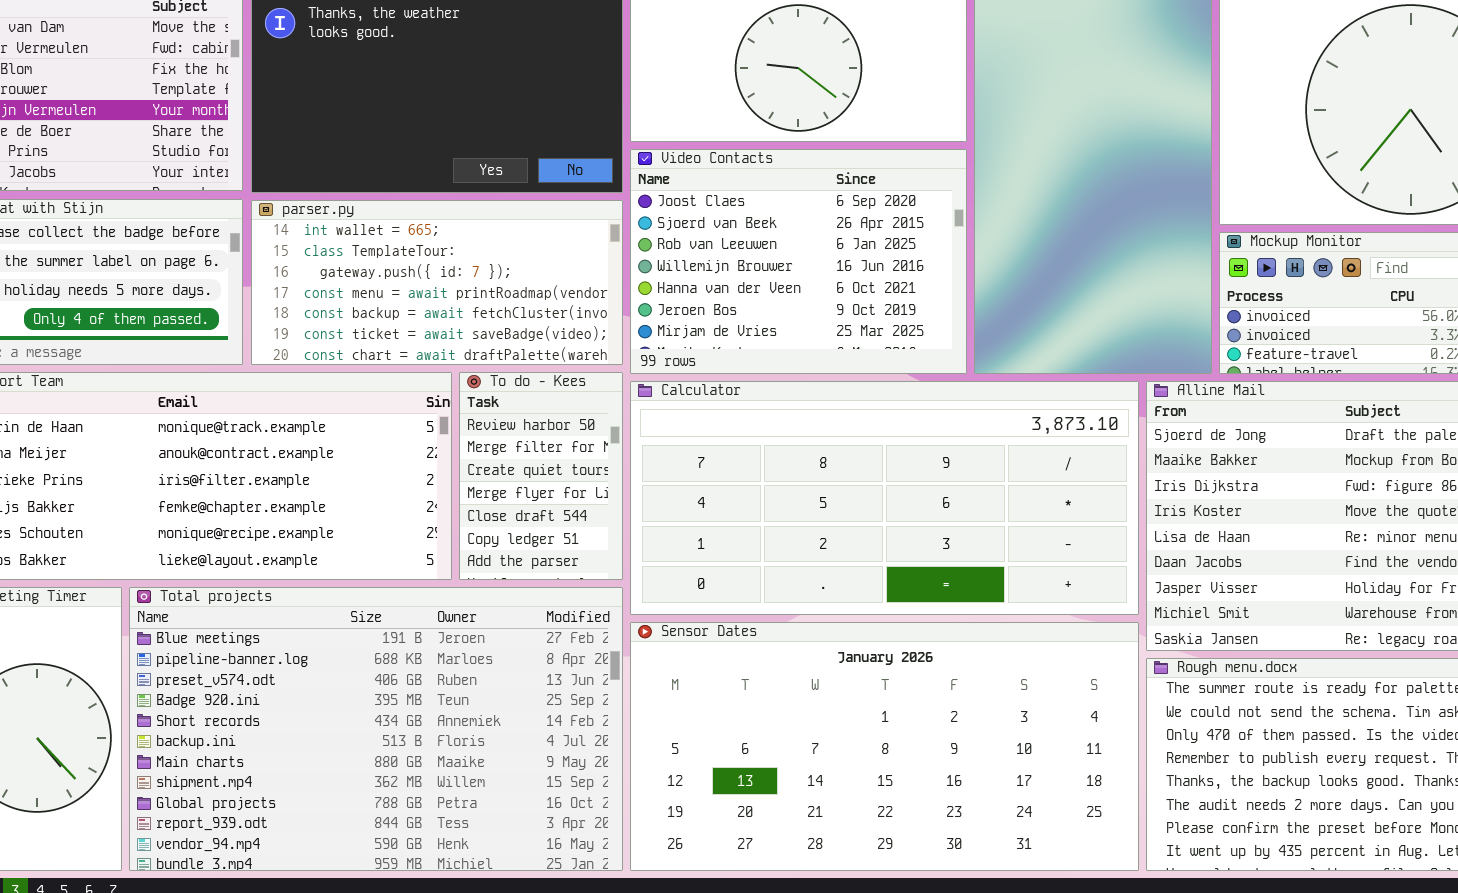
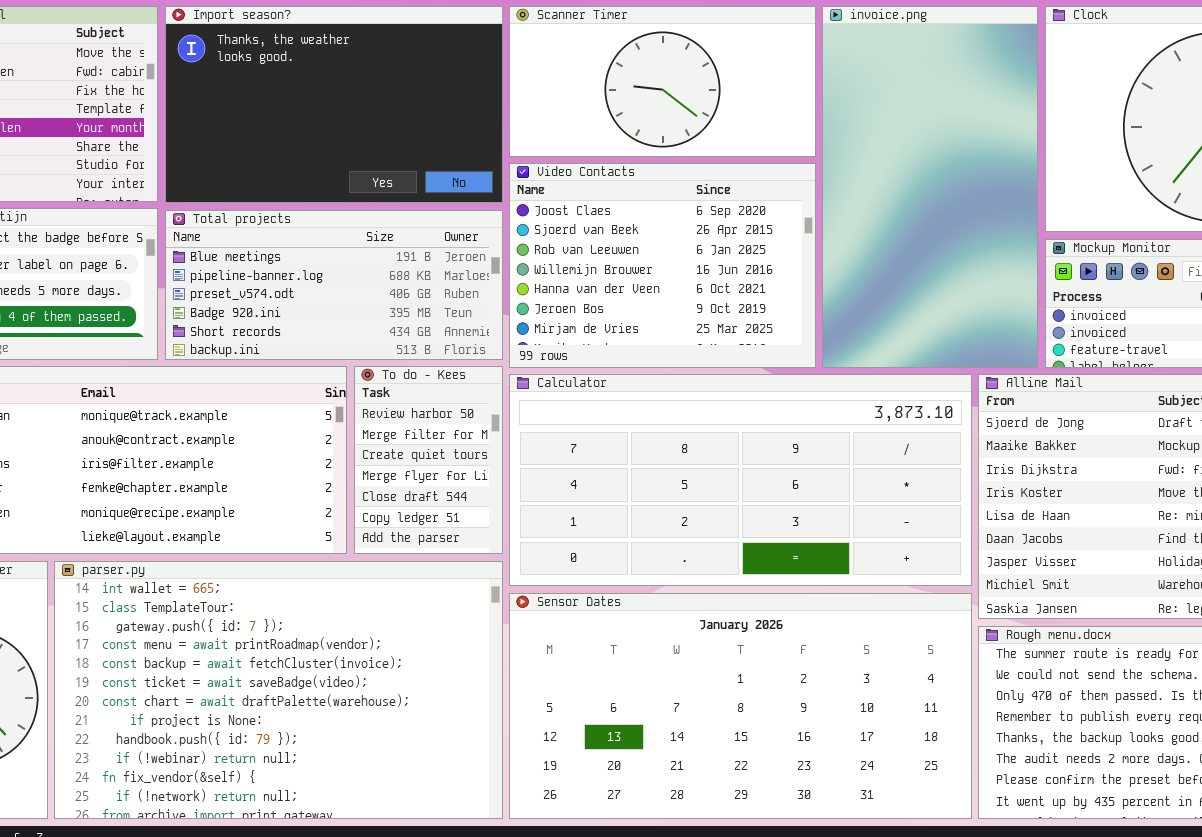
parser.py: [251,200,623,365] -> [54,561,503,819], moved, resized
Total projects: [129,587,623,871] -> [165,210,503,360], moved, resized

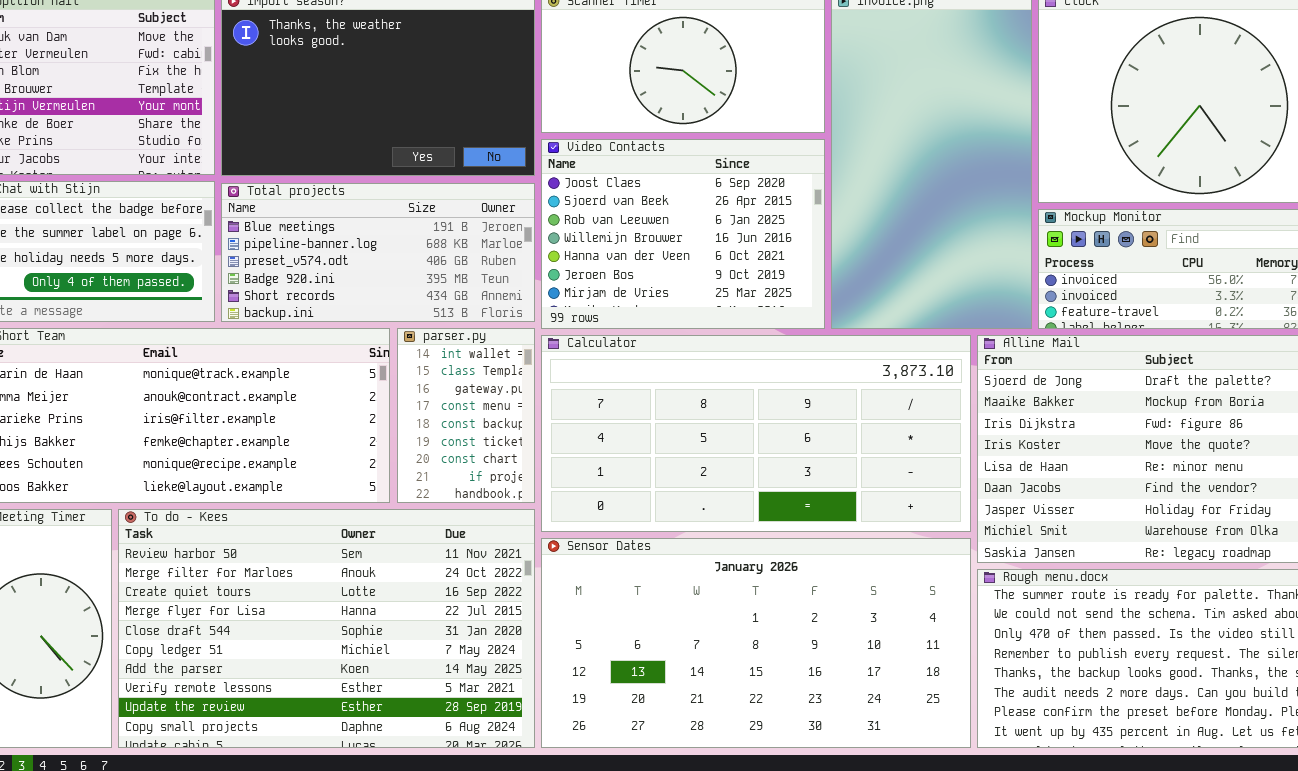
To do - Kees: [354,366,503,554] -> [118,509,535,748], moved, resized
parser.py: [54,561,503,819] -> [397,328,535,503], moved, resized

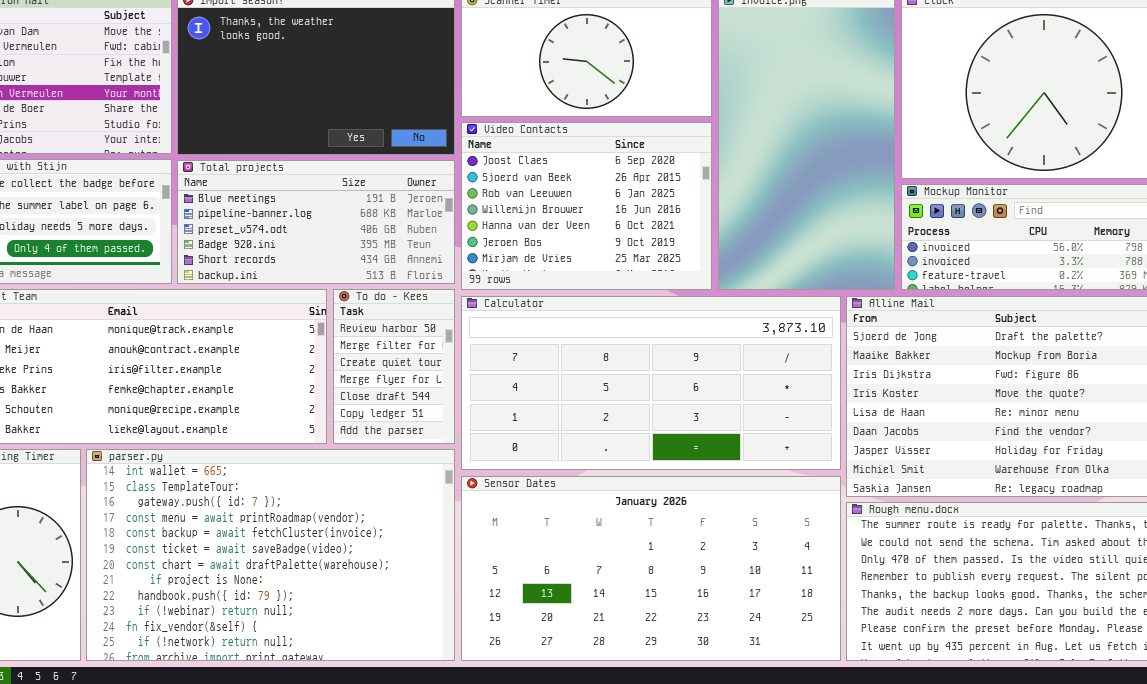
parser.py: [397,328,535,503] -> [86,449,455,661], moved, resized
To do - Kees: [118,509,535,748] -> [333,289,455,444], moved, resized

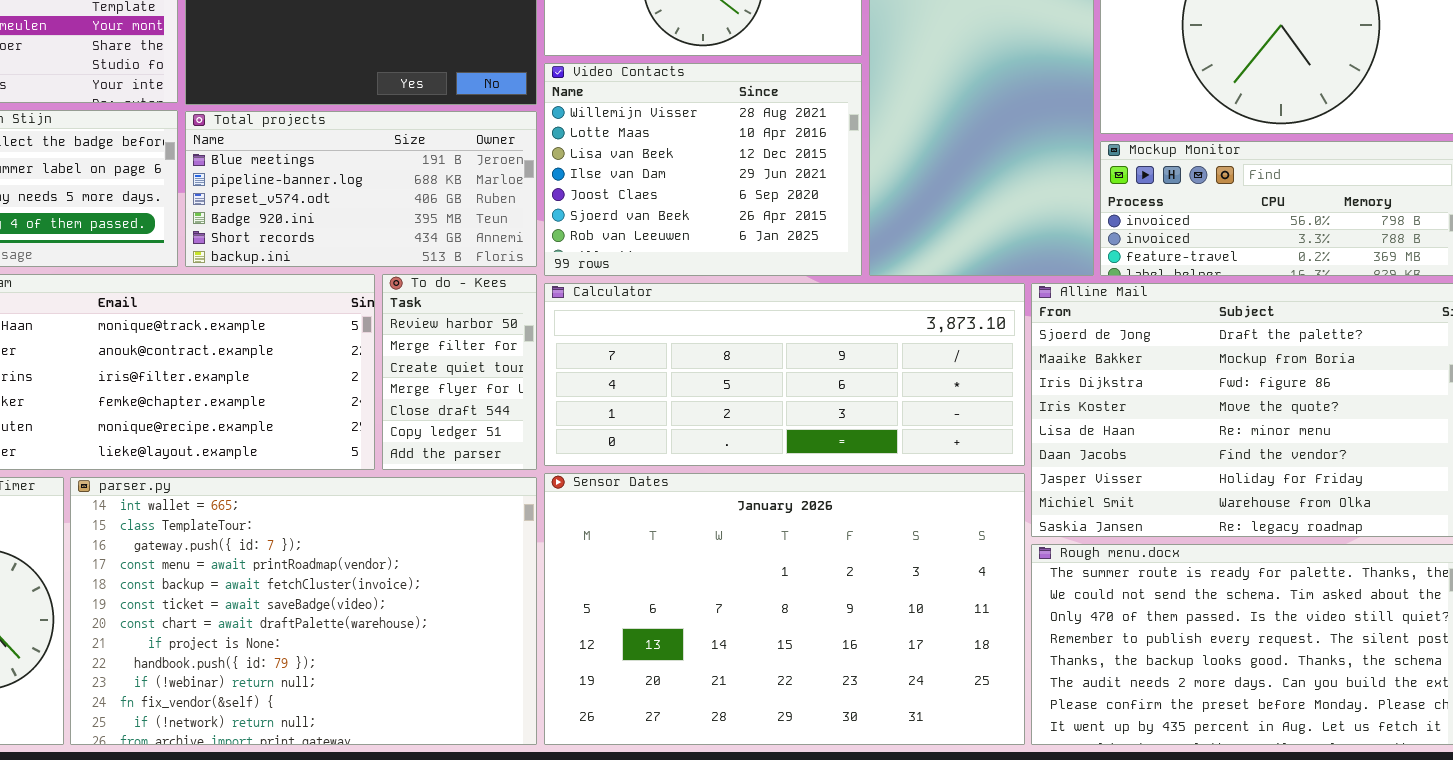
Video Contacts: [461,122,712,290] -> [544,63,862,276], scrolled up 4 rows
Calculator: [461,296,841,470] -> [544,283,1025,466], resized
Sensor Dates: [461,476,841,661] -> [544,473,1025,745], resized

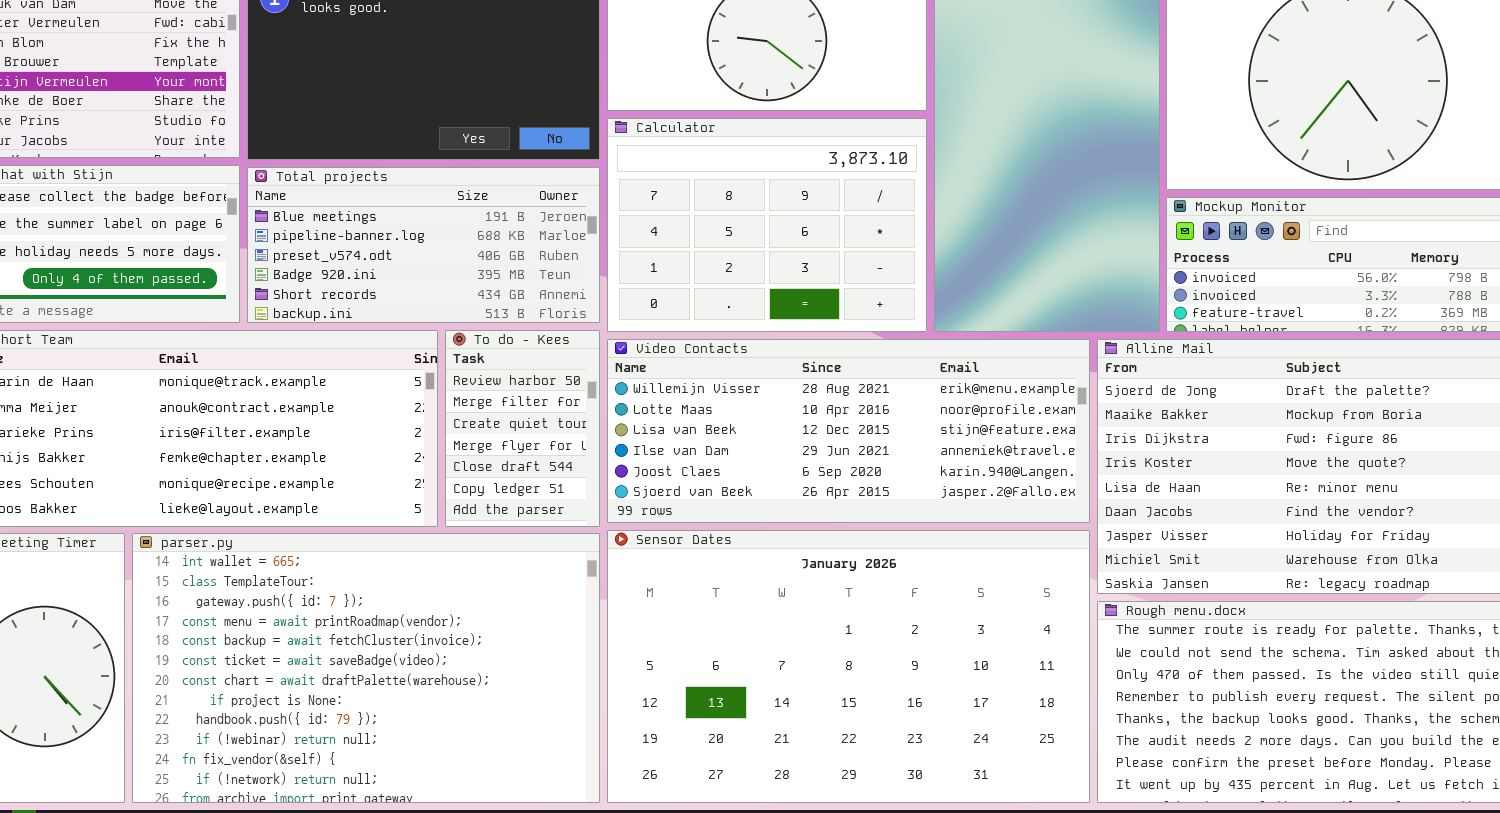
Video Contacts: [544,63,862,276] -> [607,339,1090,523], moved, resized
Calculator: [544,283,1025,466] -> [607,118,927,332], moved, resized

